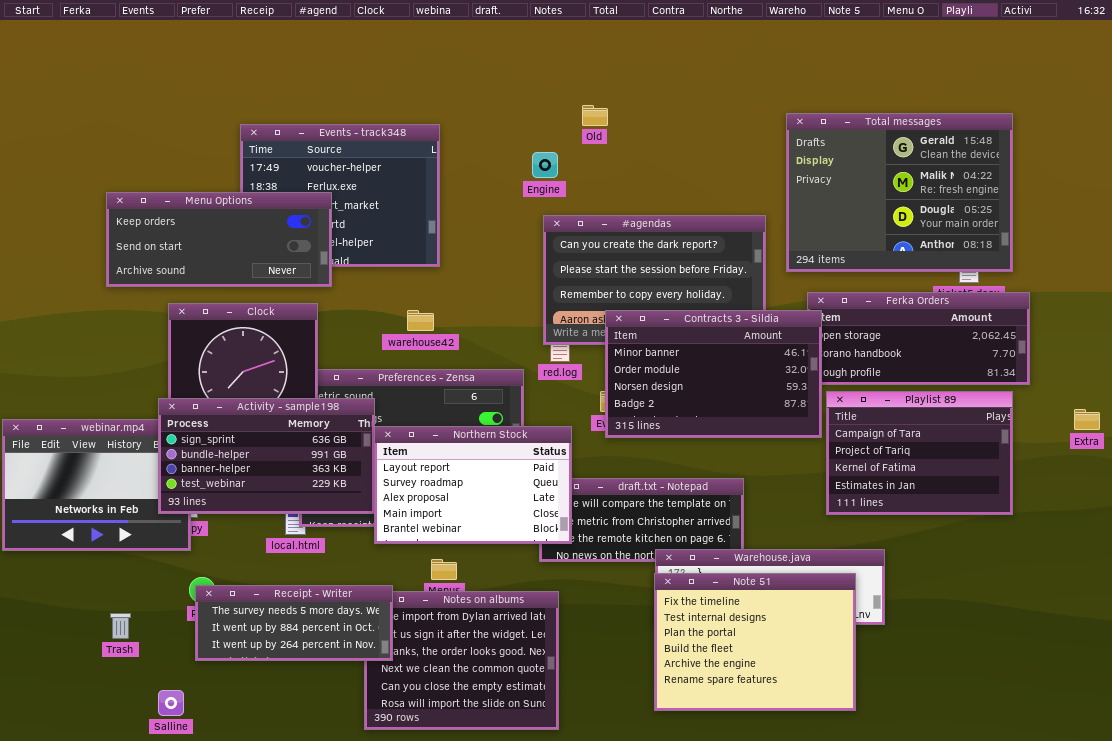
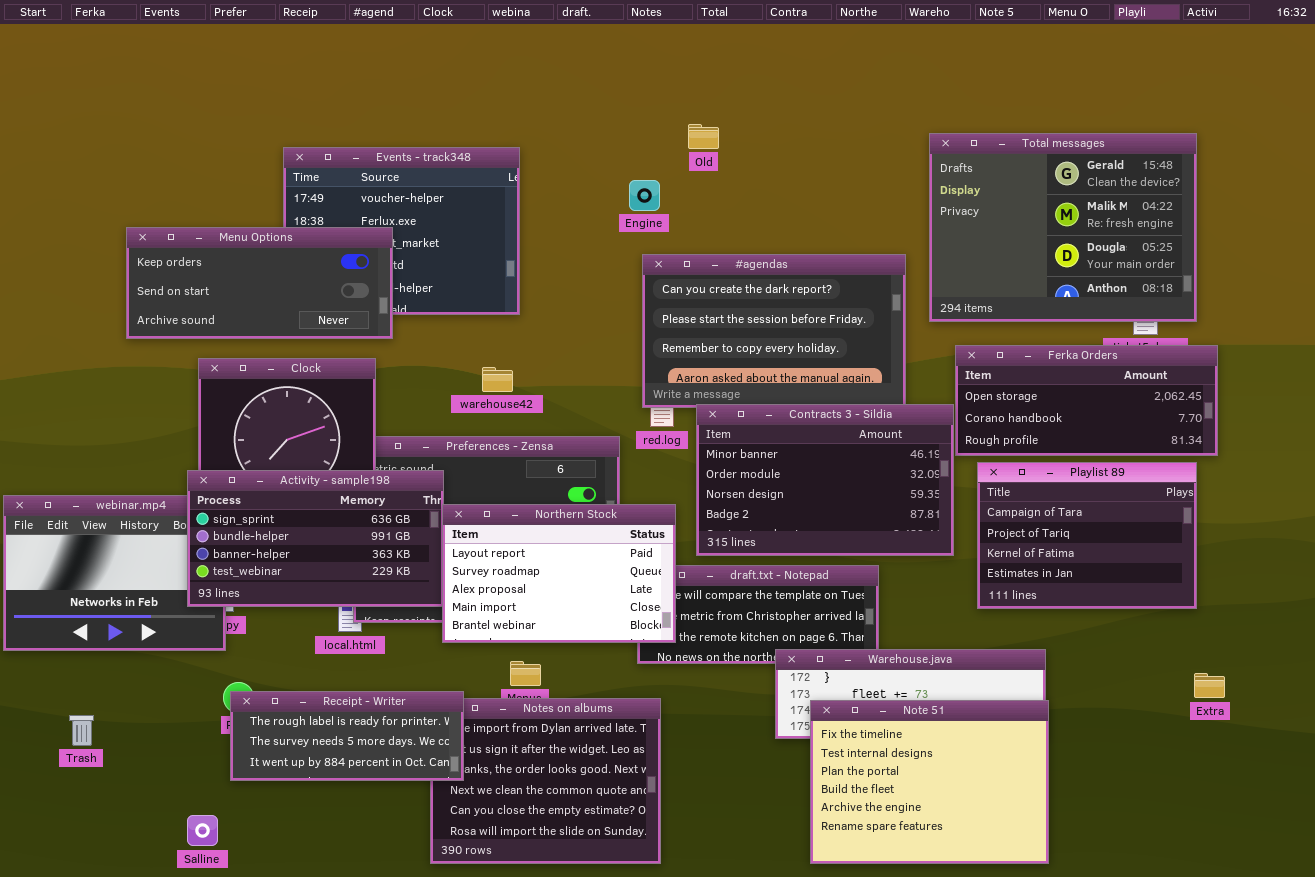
Contracts 3 - Sildia: [605,310,822,438] -> [696,404,954,556], moved
Extra: [1074,409,1100,430] -> [1194,673,1225,698], moved
Note 51: [654,573,856,711] -> [810,700,1049,864], moved
Receipt - Writer: [195,585,393,661] -> [230,691,464,781], scrolled up 1 row
Trash: [110,613,131,639] -> [69,715,94,746], moved

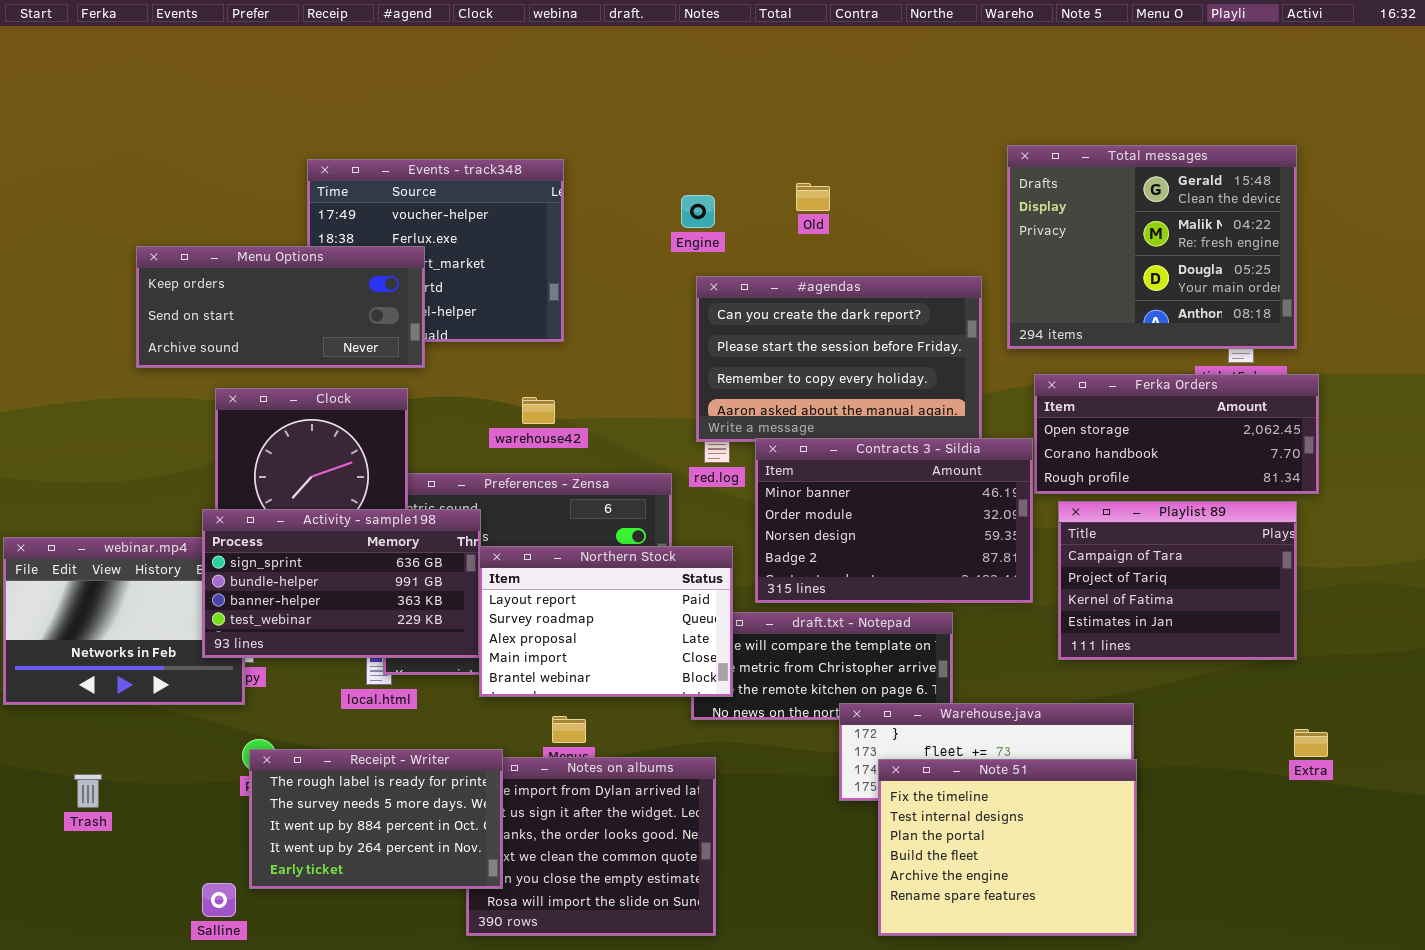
Old: [688,124,719,149] -> [796,183,830,211], moved
Receipt - Writer: [230,691,464,781] -> [249,749,503,889], resized

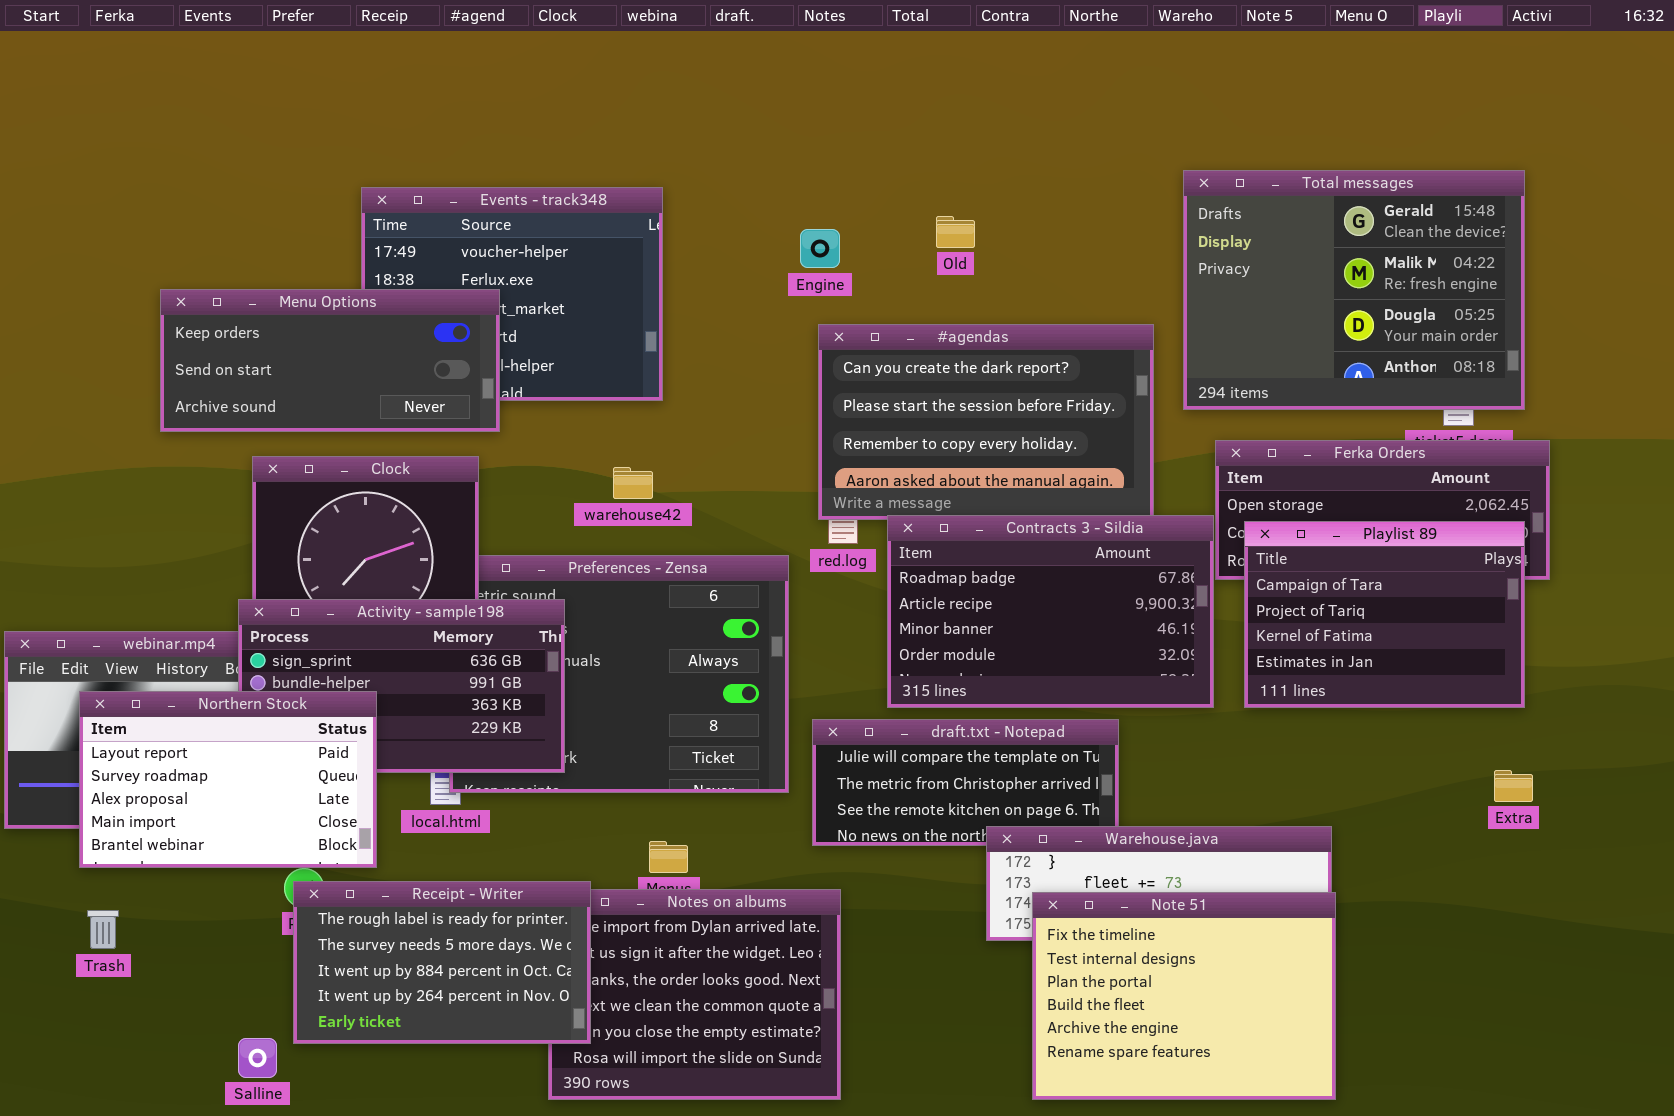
Contracts 3 - Sildia: [755,438,1033,603] -> [887,515,1214,708], scrolled up 2 rows
Playlist 89: [1058,501,1297,660] -> [1244,521,1525,708], moved
Northern Stock: [479,546,733,697] -> [79,691,377,868], moved
Extra: [1294,729,1328,757] -> [1494,770,1533,802], moved

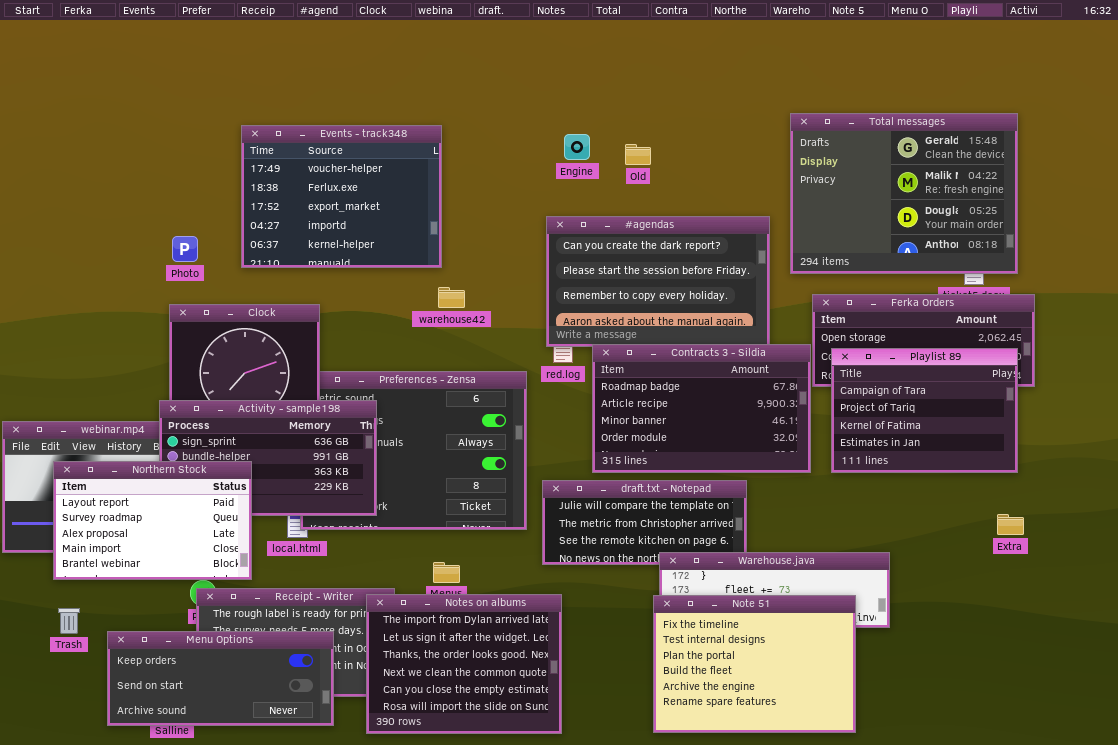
Engine: [800,229,840,268] -> [564,134,590,160], moved
Menu Options: [160,289,500,432] -> [107,631,334,726], moved
warehouse42: [613,467,653,499] -> [438,287,465,308], moved
Notes on albums: [548,889,841,1100] -> [366,594,562,734], raised
Note 51: [1032,892,1336,1100] -> [653,595,856,733], moved

